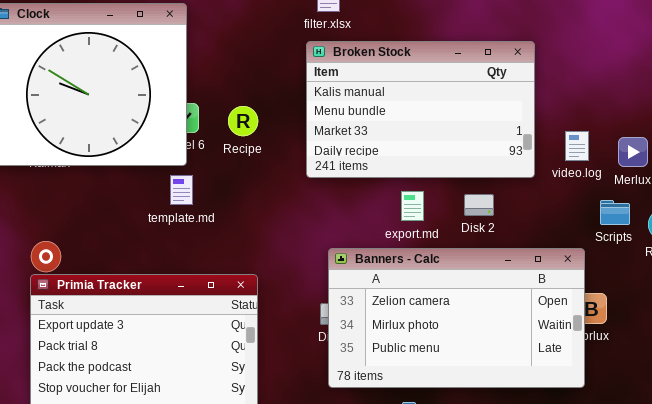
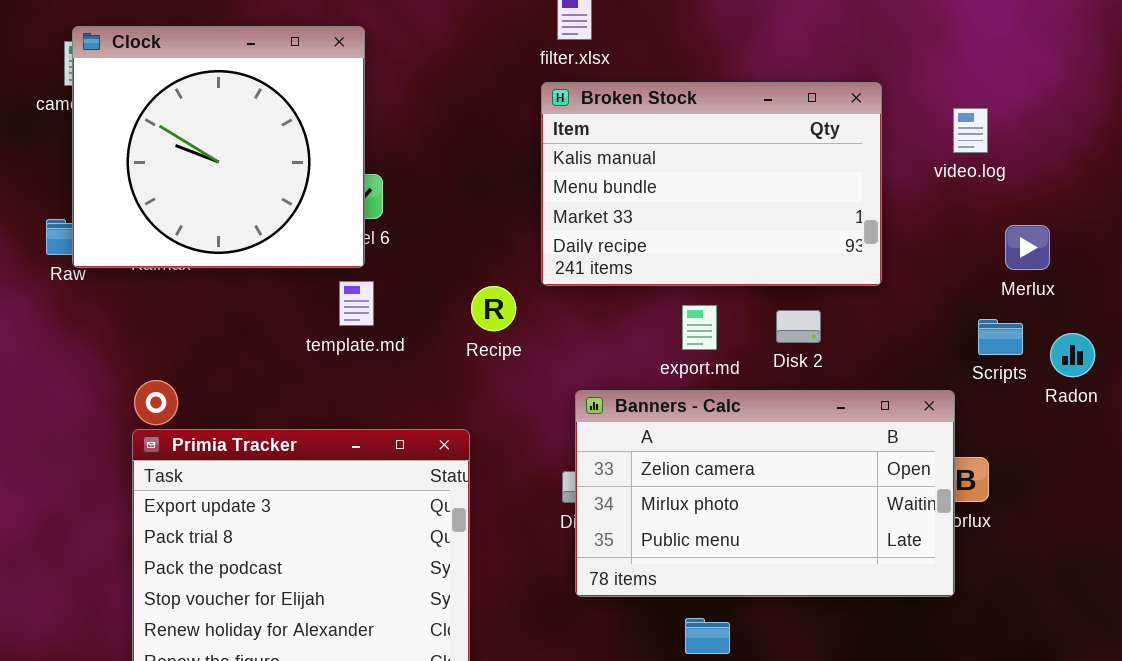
Recipe: [228,106,258,136] -> [471,286,516,331], moved
video.log: [565,131,589,161] -> [953,108,988,153], moved

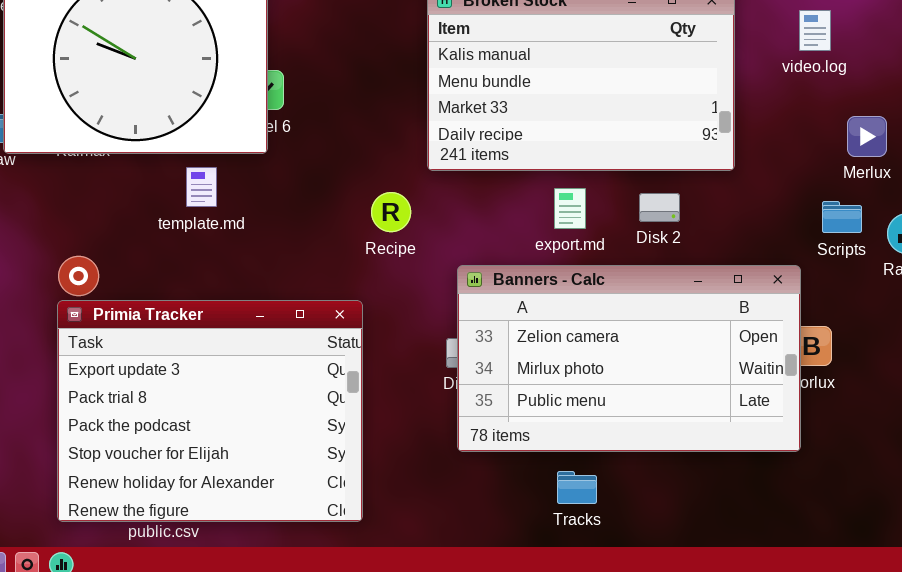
template.md: [339,281,374,326] -> [186,167,217,207], moved
Recipe: [471,286,516,331] -> [371,192,411,232], moved

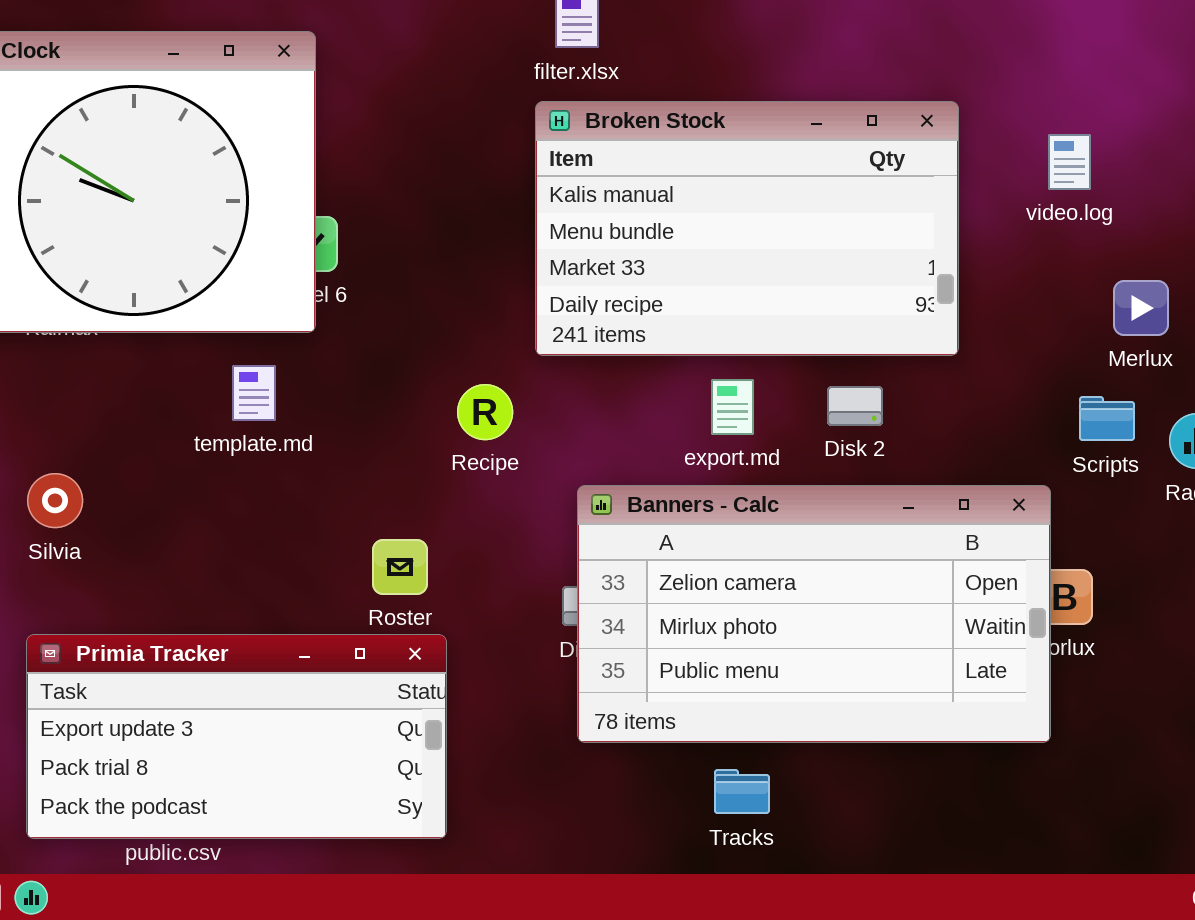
template.md: [186,167,217,207] -> [232,365,276,421], moved
Primia Tracker: [57,300,363,522] -> [26,634,447,839], resized

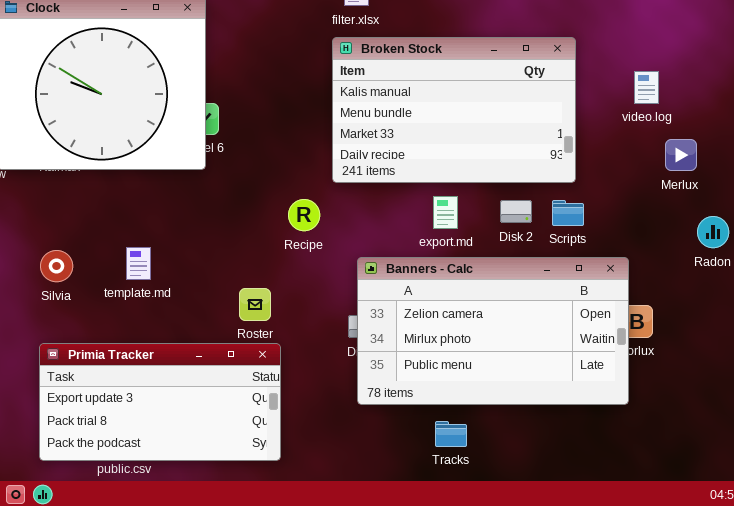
video.log: [1048,134,1091,190] -> [634,71,659,104], moved
template.md: [232,365,276,421] -> [126,247,151,280], moved
Scripts: [1079,396,1135,441] -> [552,200,584,226], moved

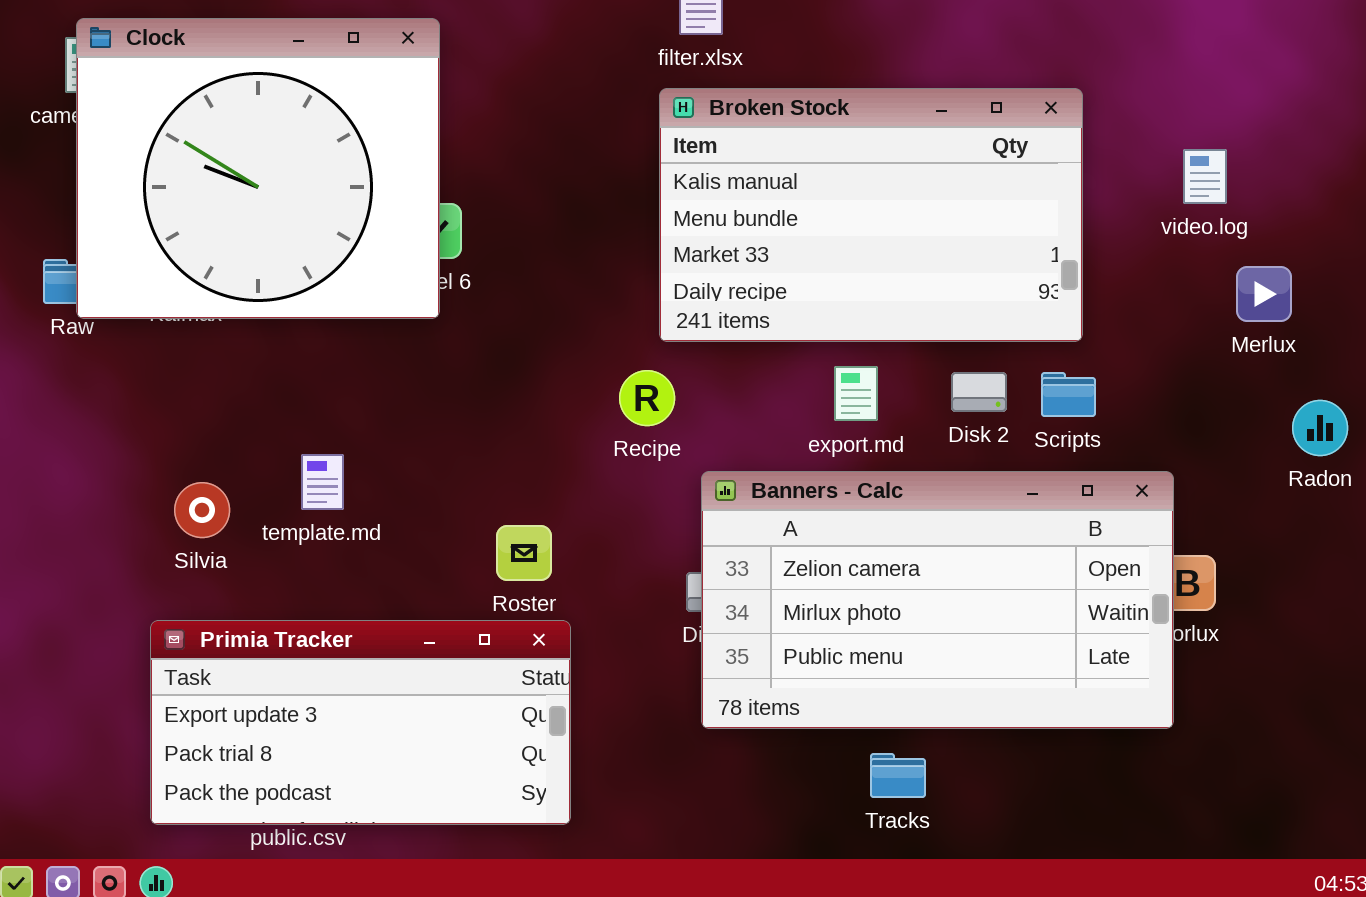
Recipe: [288,199,320,231] -> [619,370,675,426], moved
Silvia: [40,250,73,282] -> [174,482,230,538], moved
Tracks: [435,421,467,447] -> [870,753,926,798], moved

